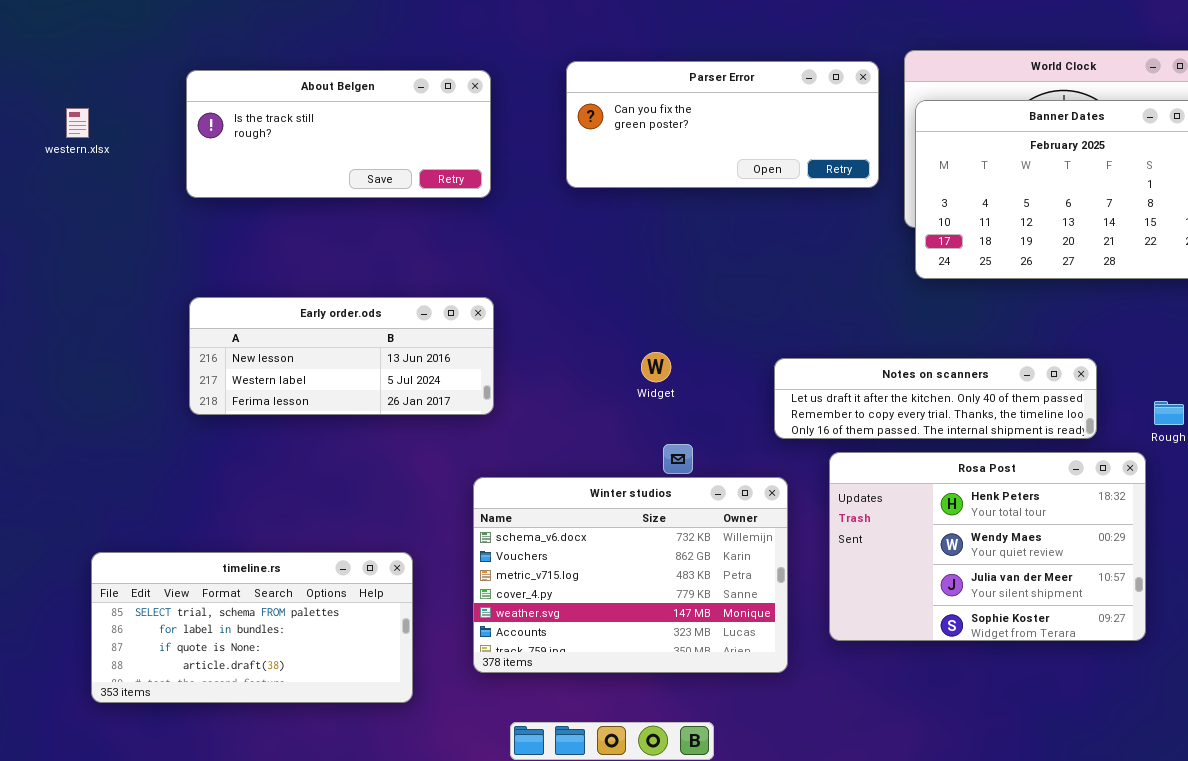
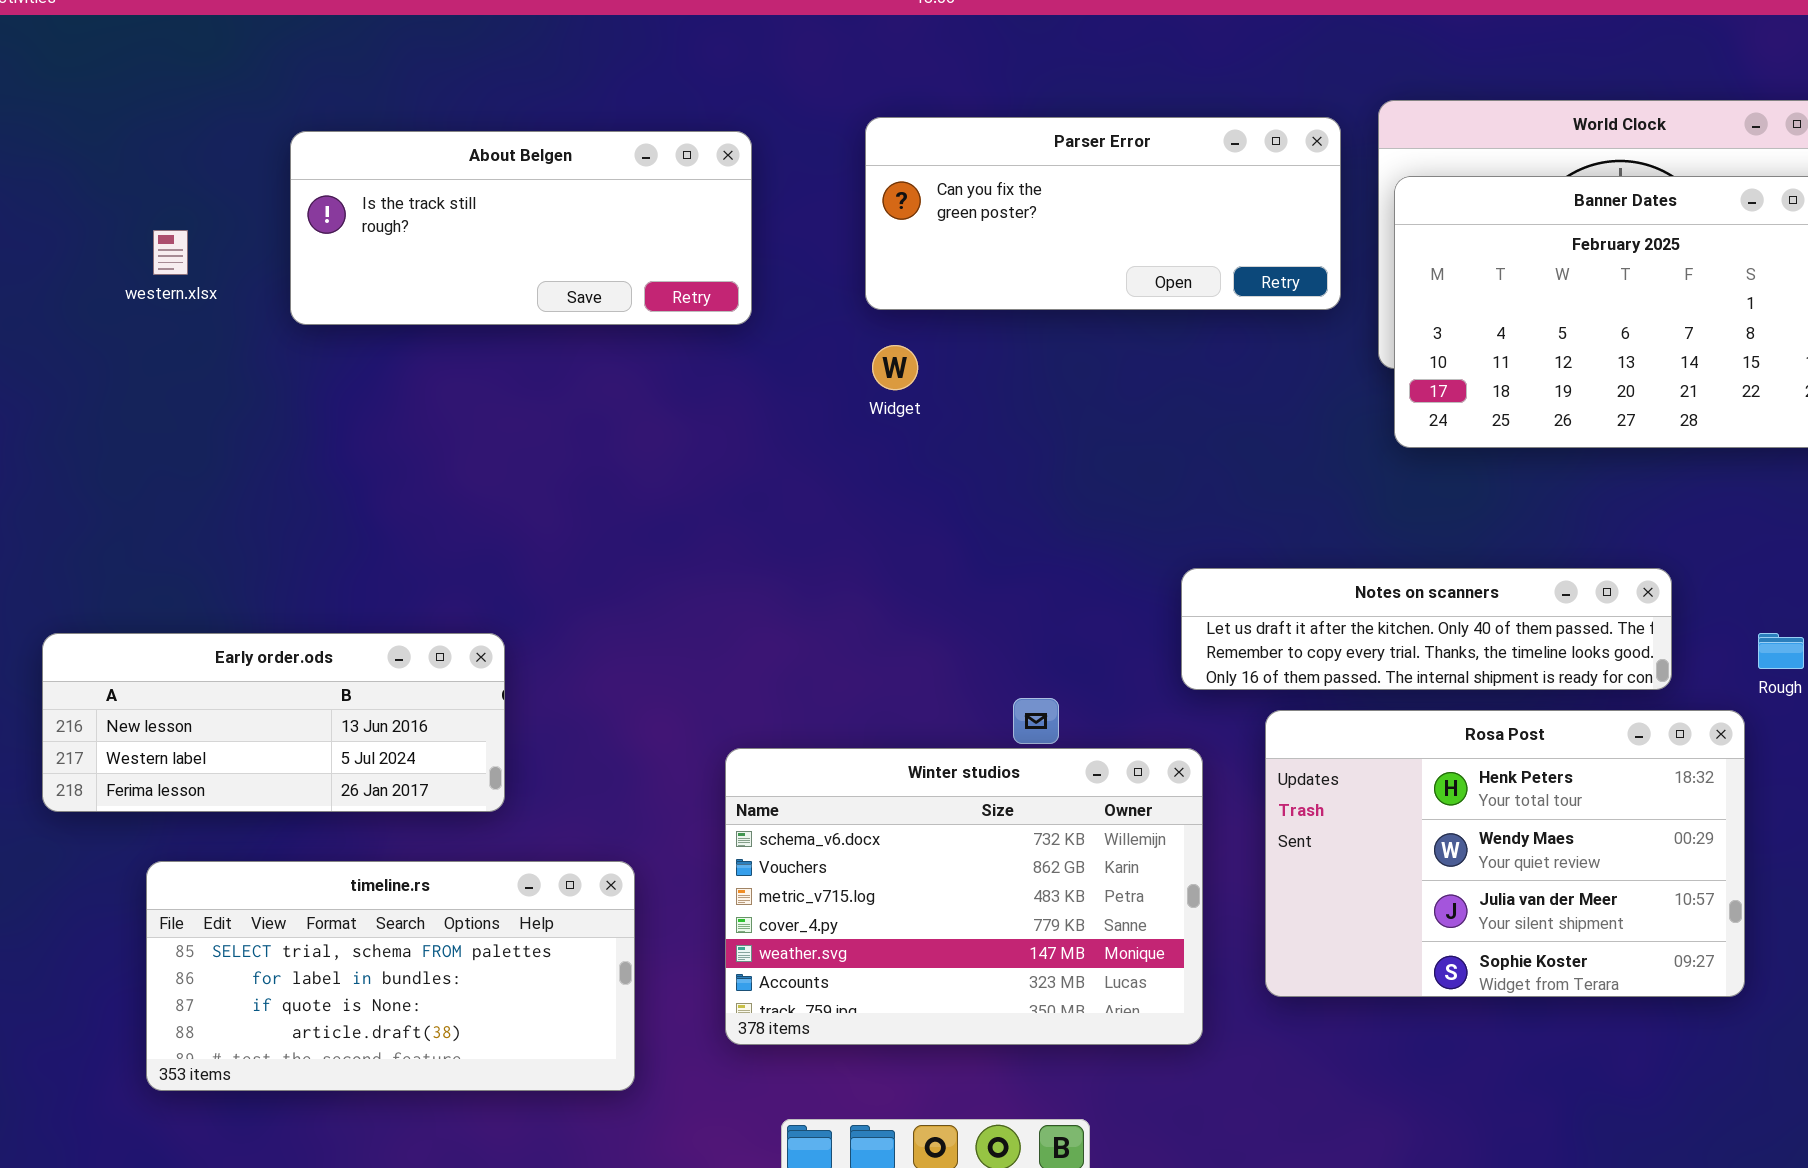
western.xlsx: [66,108,89,138] -> [153,230,188,275], moved
Early order.ods: [189,297,494,415] -> [42,633,505,812], moved
Widget: [641,352,671,382] -> [872,345,918,390], moved

